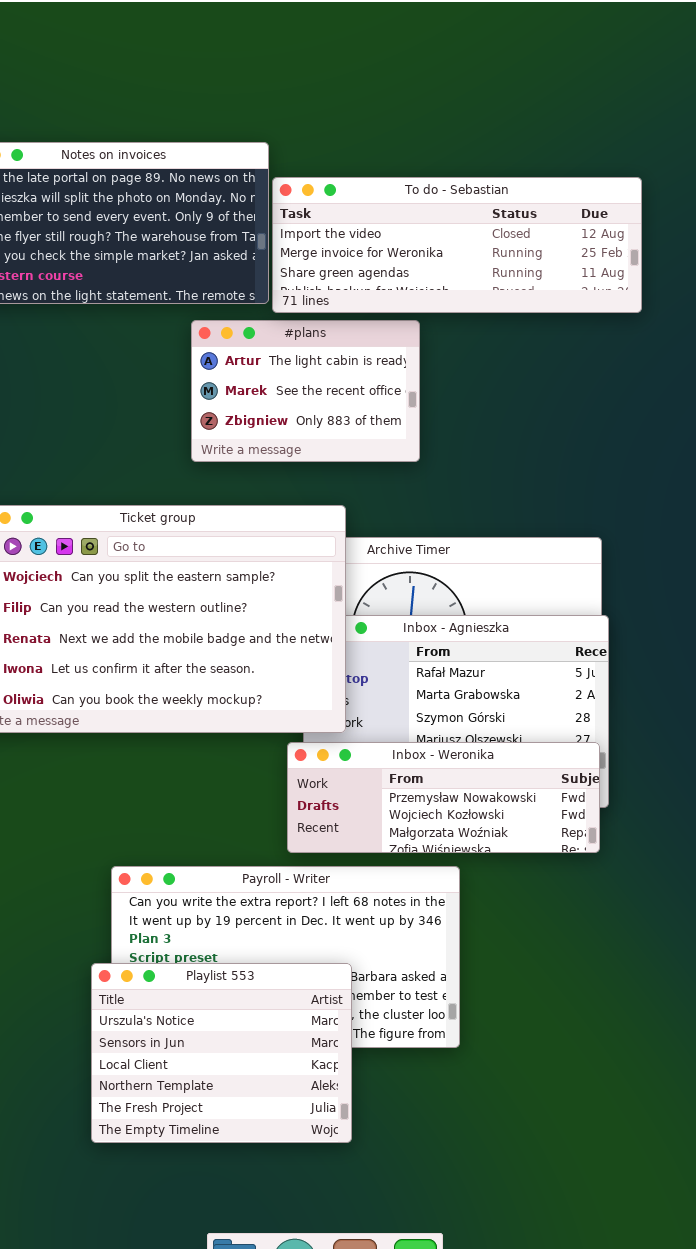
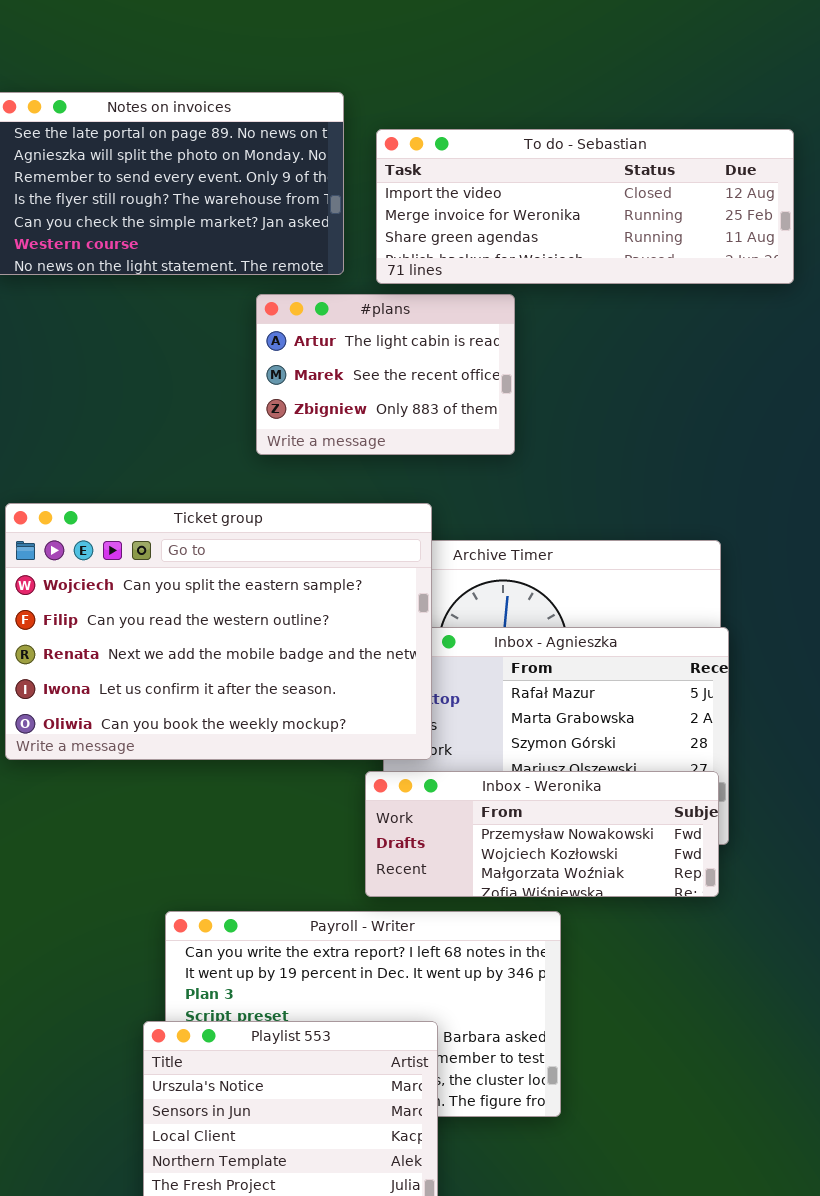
To do - Sebastian: [272,177,642,313] -> [376,129,794,284], moved

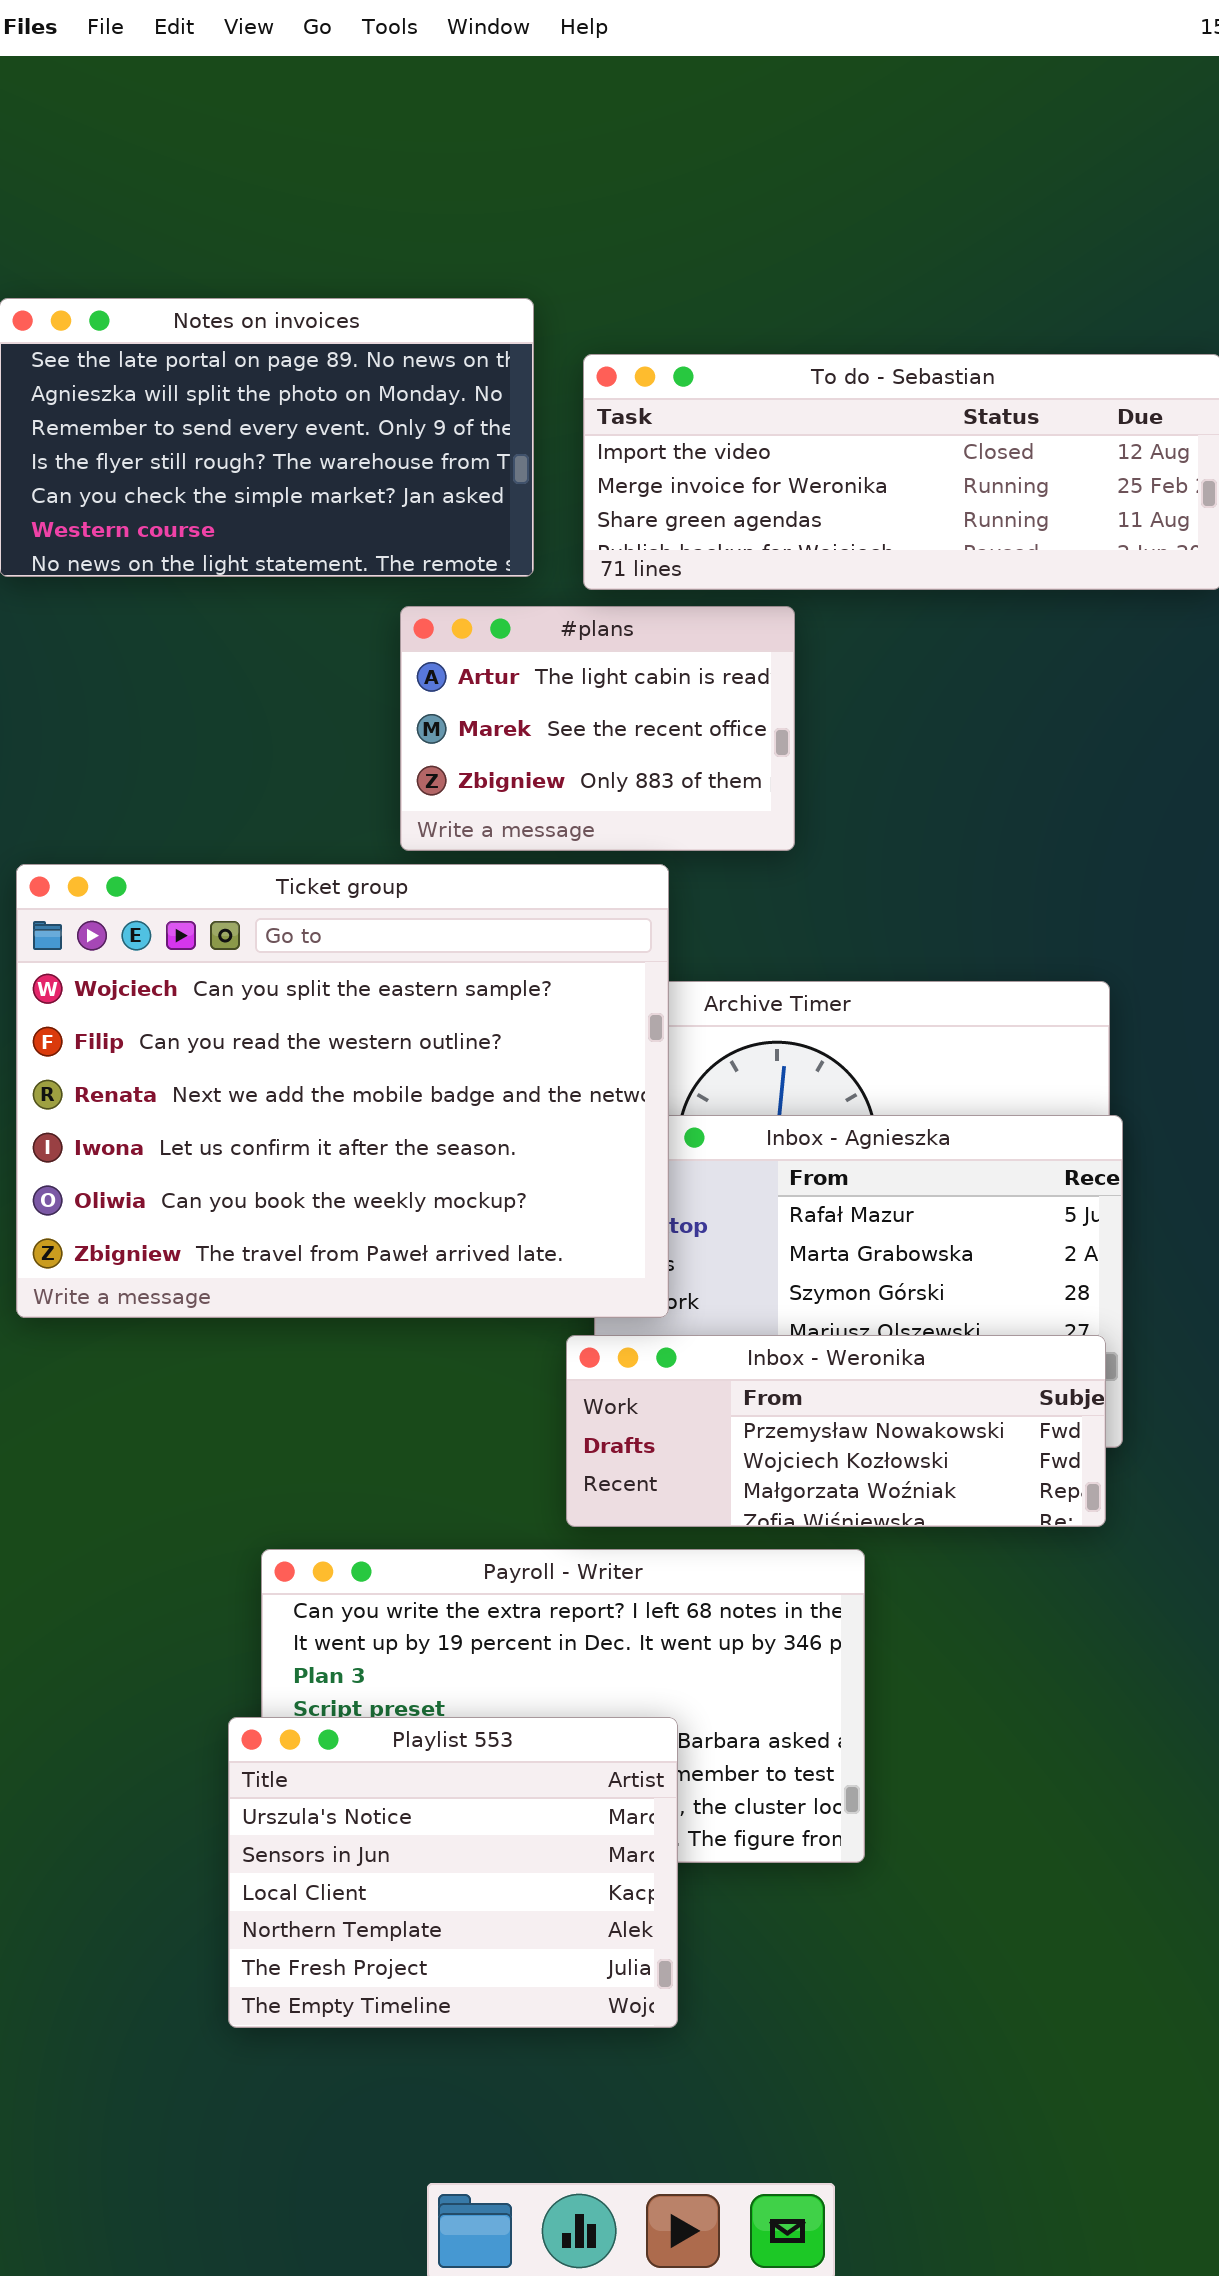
Ticket group: [5,503,432,760] -> [16,864,669,1318], resized

